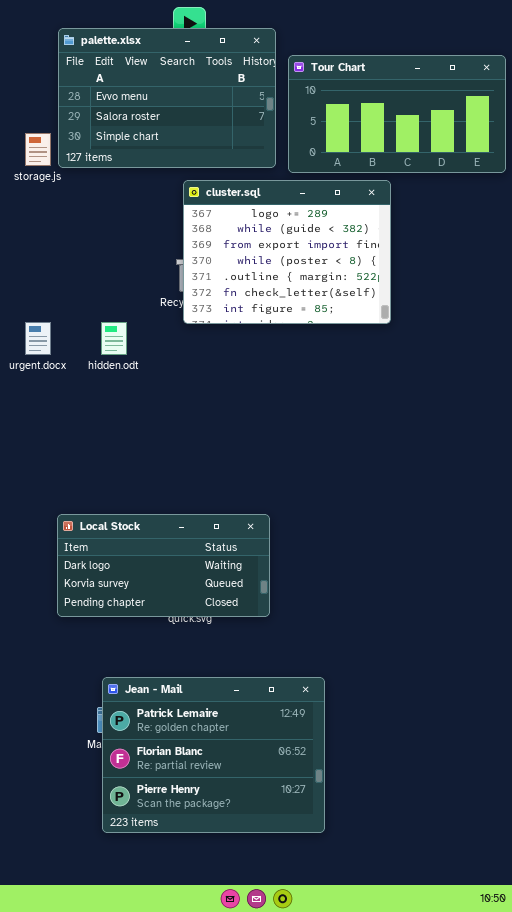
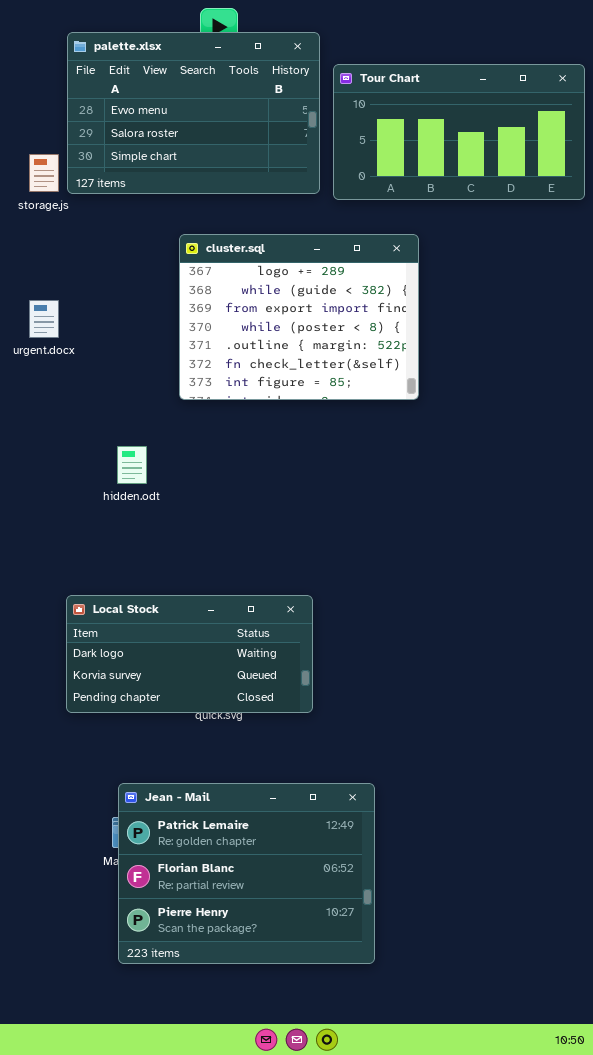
cluster.sql: [183,180,391,324] -> [179,234,419,400], moved
urgent.docx: [25,322,51,355] -> [29,300,59,338], moved
hidden.odt: [101,322,127,355] -> [117,446,147,484], moved

